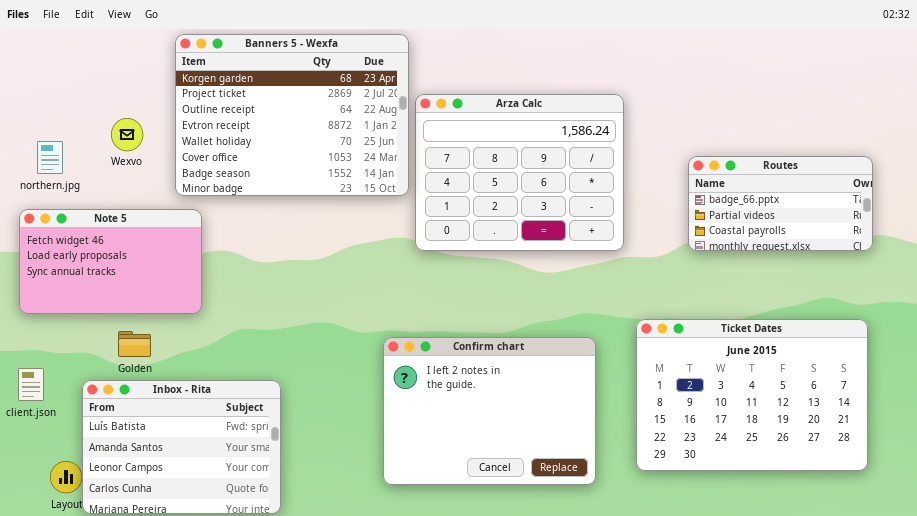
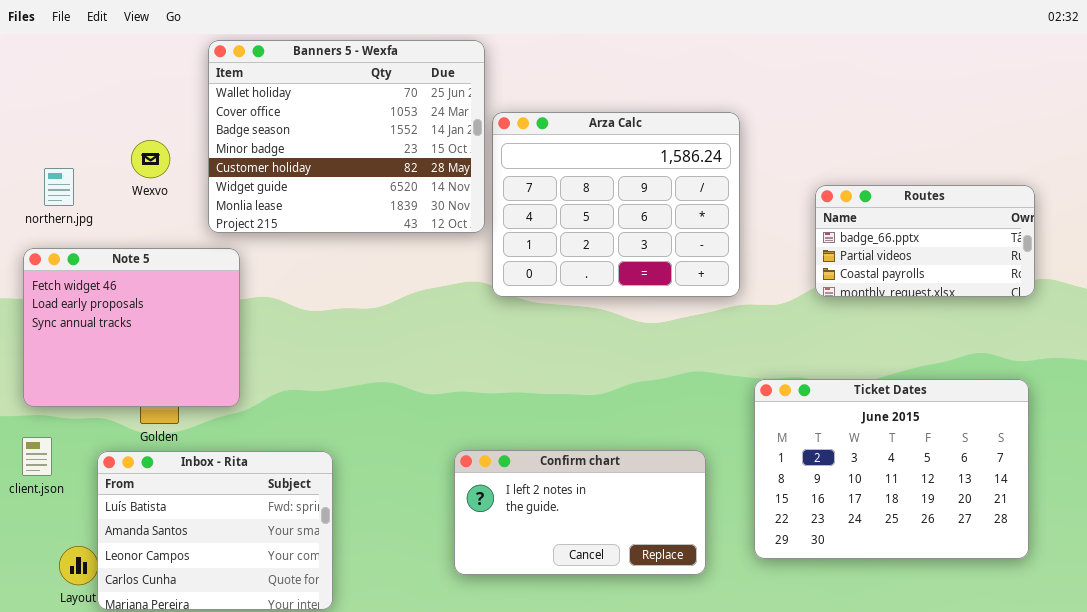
Banners 5 - Wexfa: [175,34,409,196] -> [208,40,485,233], scrolled down 4 rows
Note 5: [19,209,202,314] -> [23,248,240,407], resized
Confirm chart: [383,337,596,485] -> [454,450,706,575], resized

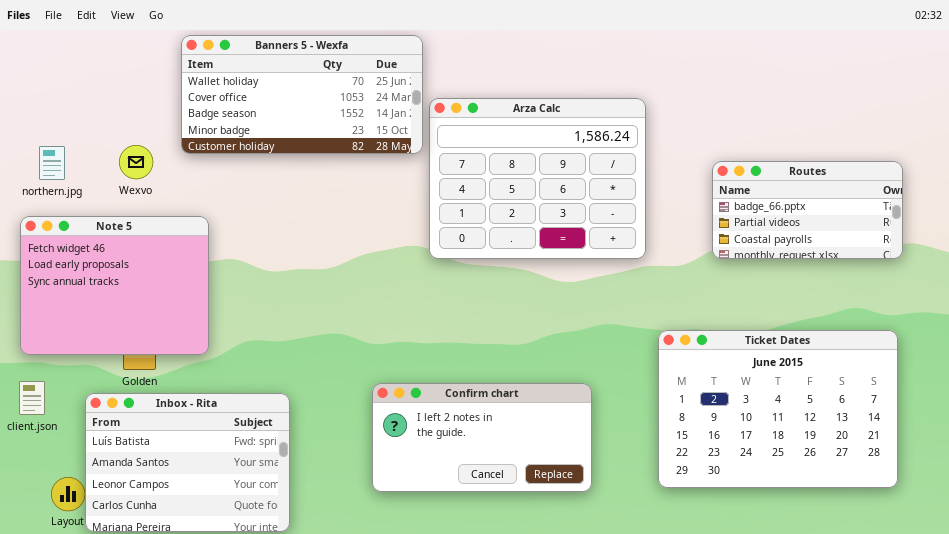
Banners 5 - Wexfa: [208,40,485,233] -> [181,35,423,154], resized
Wexvo: [131,140,170,178] -> [119,145,153,179], moved
Confirm chart: [454,450,706,575] -> [372,383,592,492], moved

